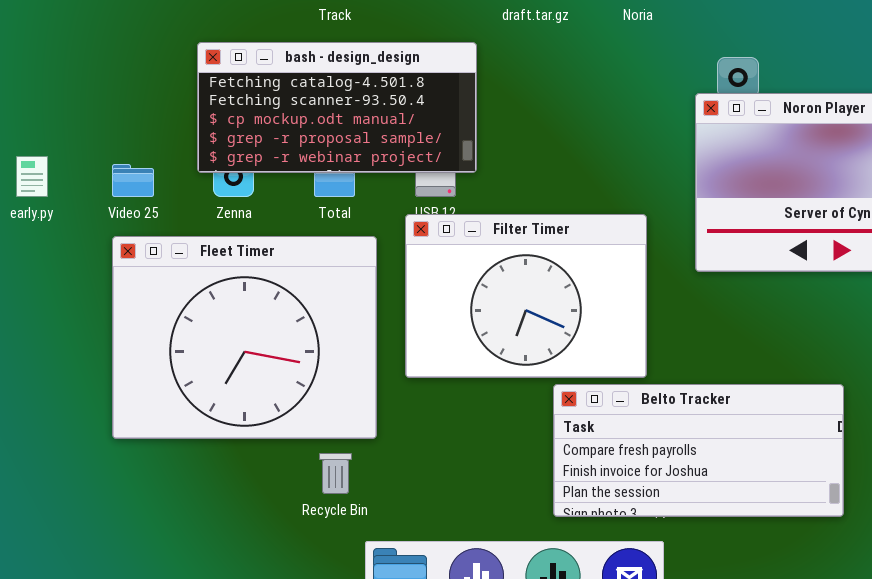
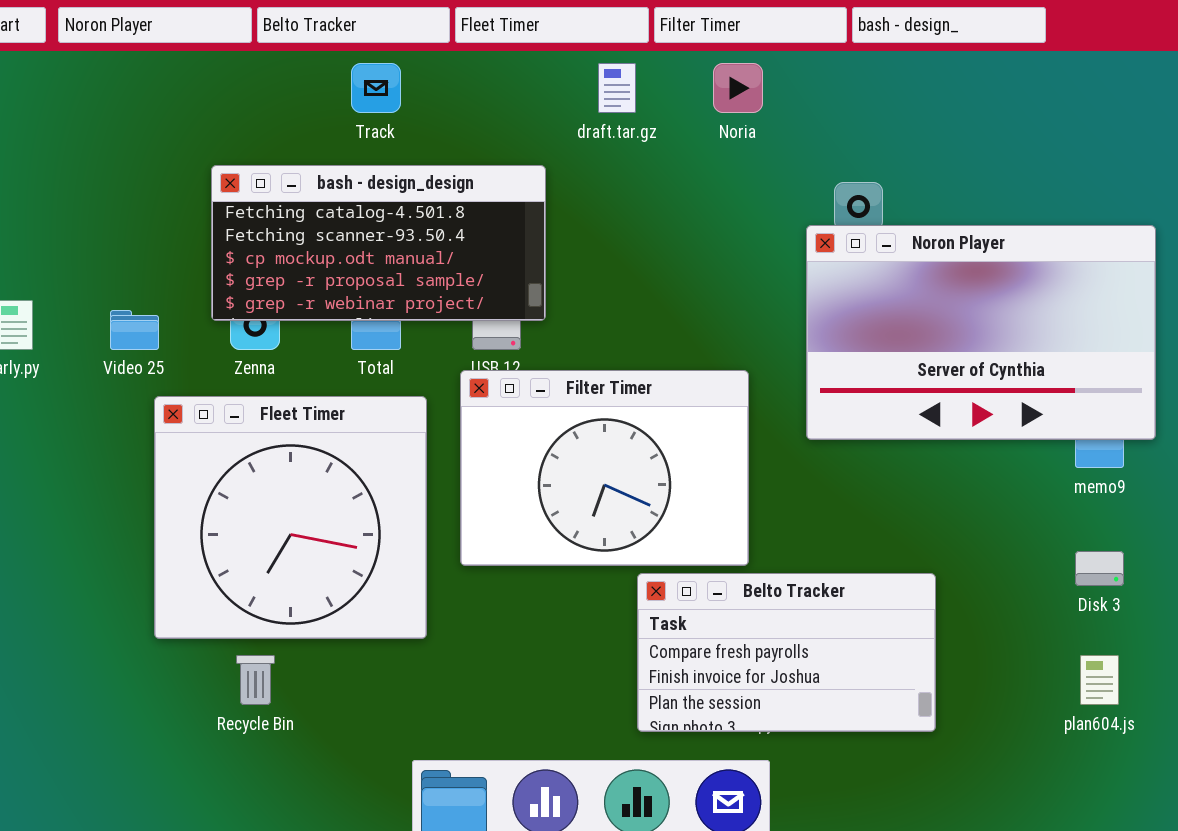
Fleet Timer: [112,236,377,439] -> [154,396,427,639], resized
Belto Tracker: [553,384,844,517] -> [637,573,936,732], resized
Recycle Bin: [319,453,352,494] -> [236,655,275,705], moved

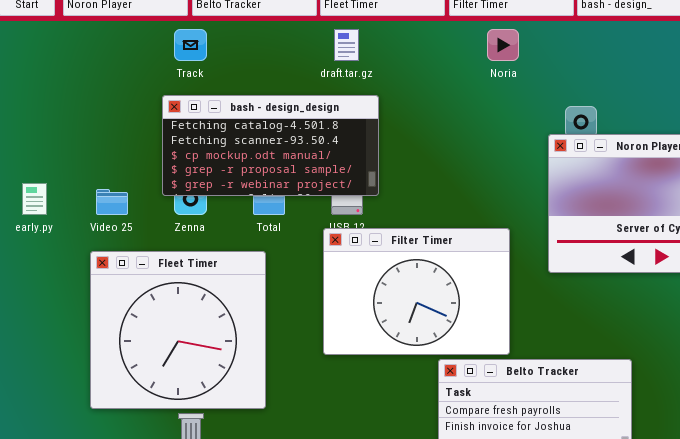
Track: [351,63,401,113] -> [174,29,207,61], moved
draft.tar.gz: [598,63,636,113] -> [334,29,359,61], moved
Fleet Timer: [154,396,427,639] -> [90,251,266,409], moved

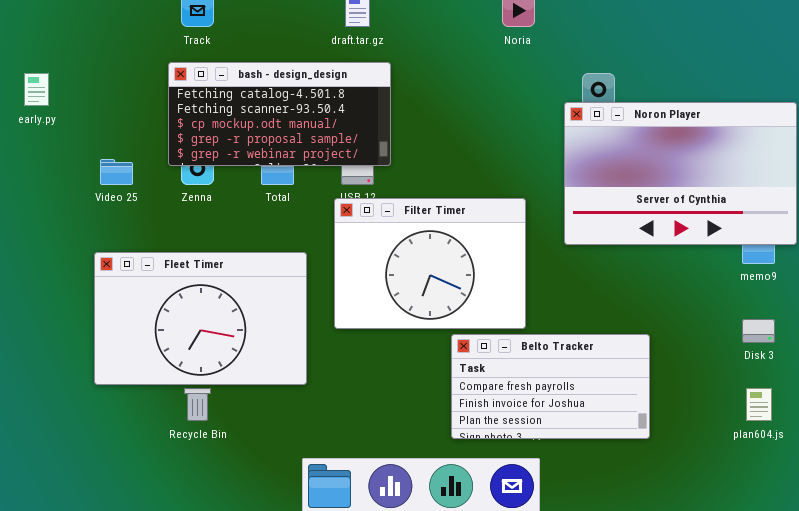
early.py: [22,183,47,215] -> [24,73,49,106], moved
Fleet Timer: [90,251,266,409] -> [94,252,307,385], resized

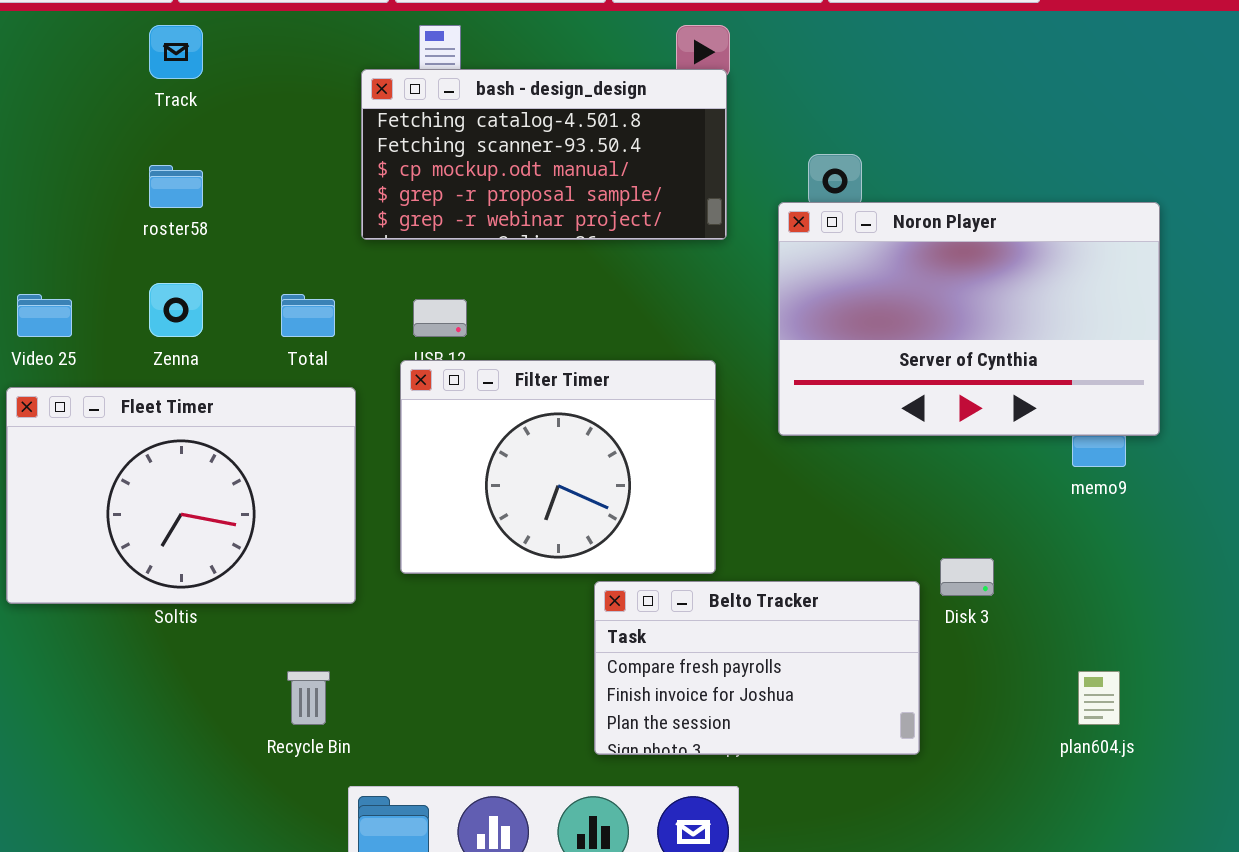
bash - design_design: [168,62,391,166] -> [361,69,727,240], moved
Fleet Timer: [94,252,307,385] -> [6,387,356,604], moved
Disk 3: [742,319,775,343] -> [940,558,994,596], moved
Recycle Bin: [184,388,211,421] -> [287,671,330,725], moved

